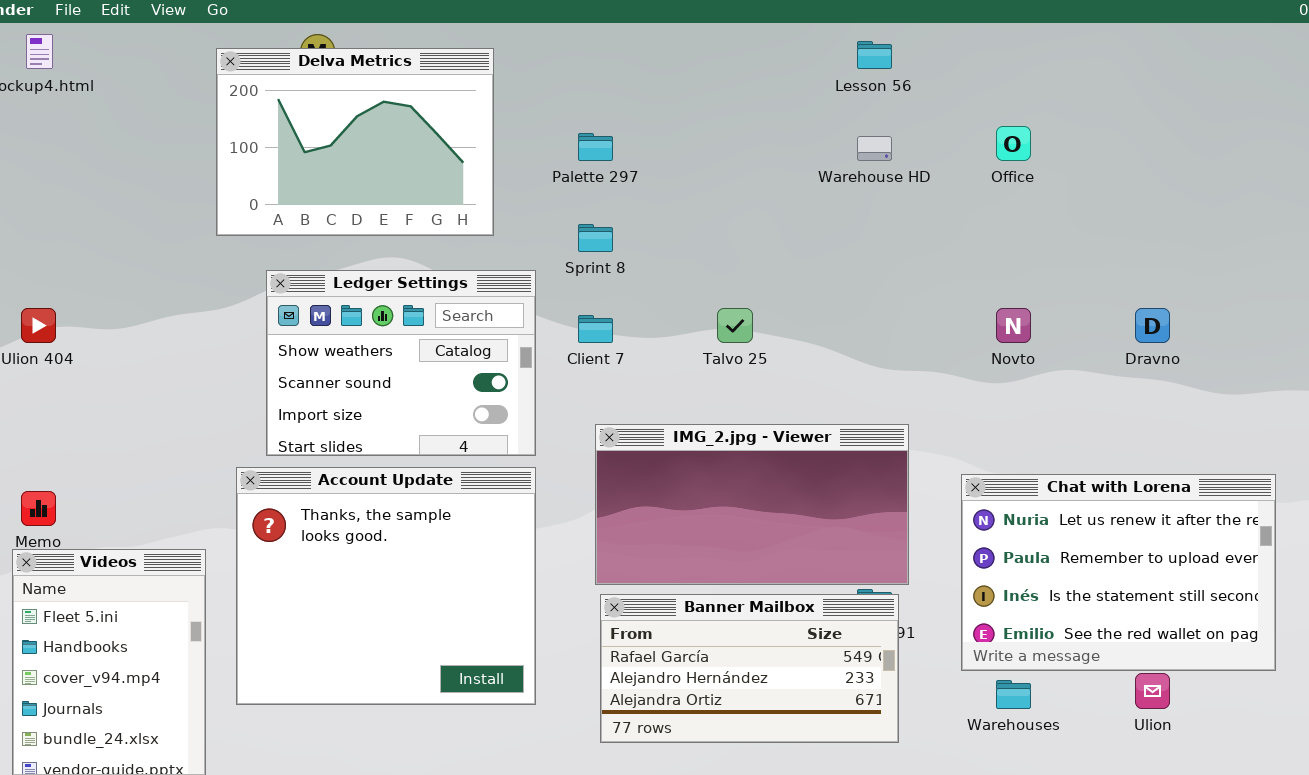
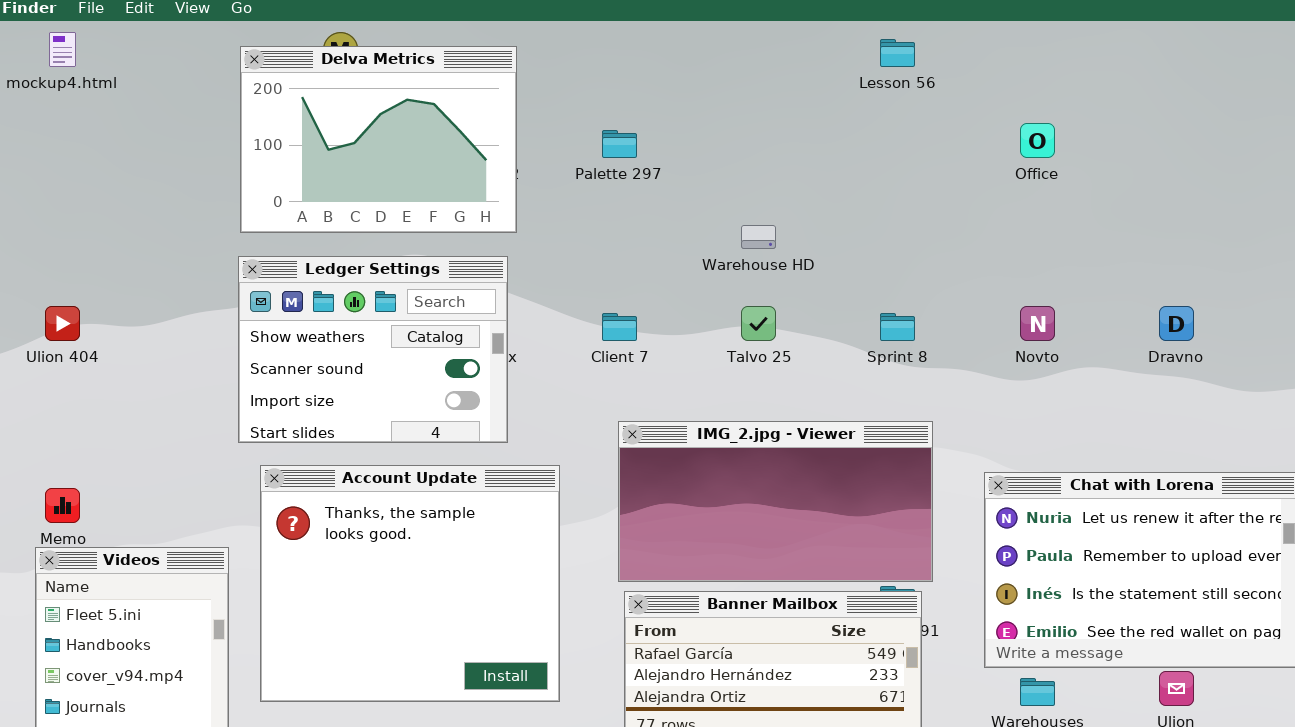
Warehouse HD: [857,136,892,161] -> [741,225,776,249], moved
Sprint 8: [578,224,613,252] -> [880,313,915,341], moved
Ledger Settings: [266,270,536,456] -> [238,256,508,443], moved

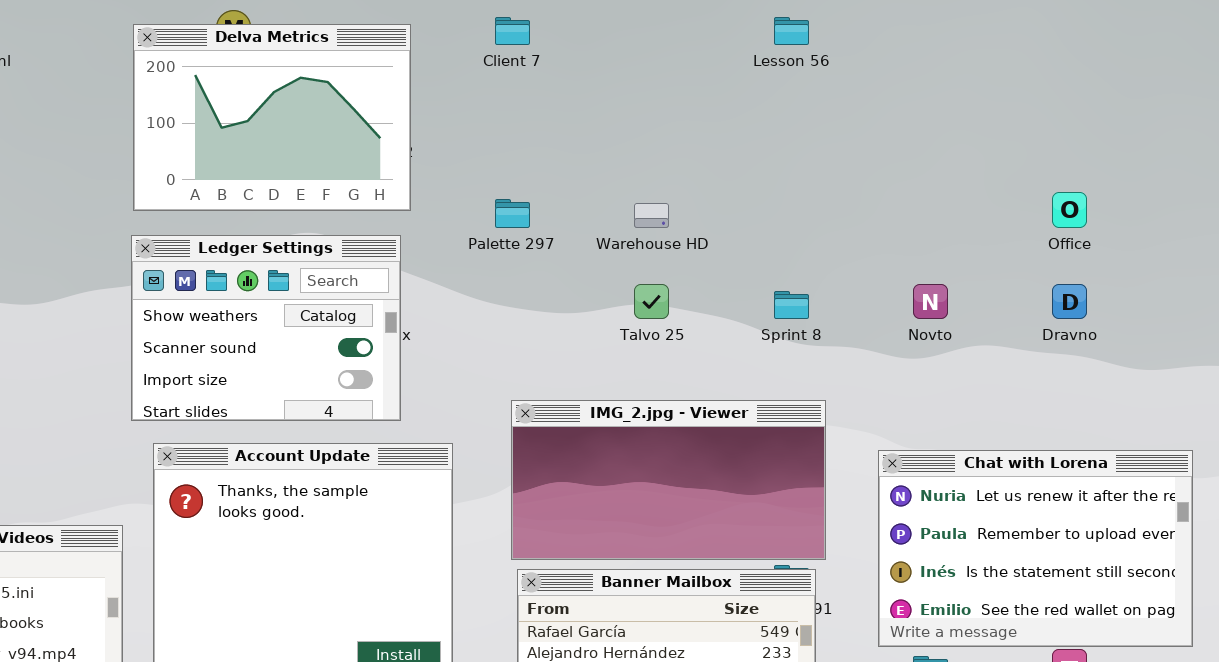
Office: [1020,123,1055,158] -> [1052,192,1087,228], moved
Palette 297: [602,130,637,158] -> [495,199,530,228], moved
Client 7: [602,313,637,341] -> [495,17,530,45], moved

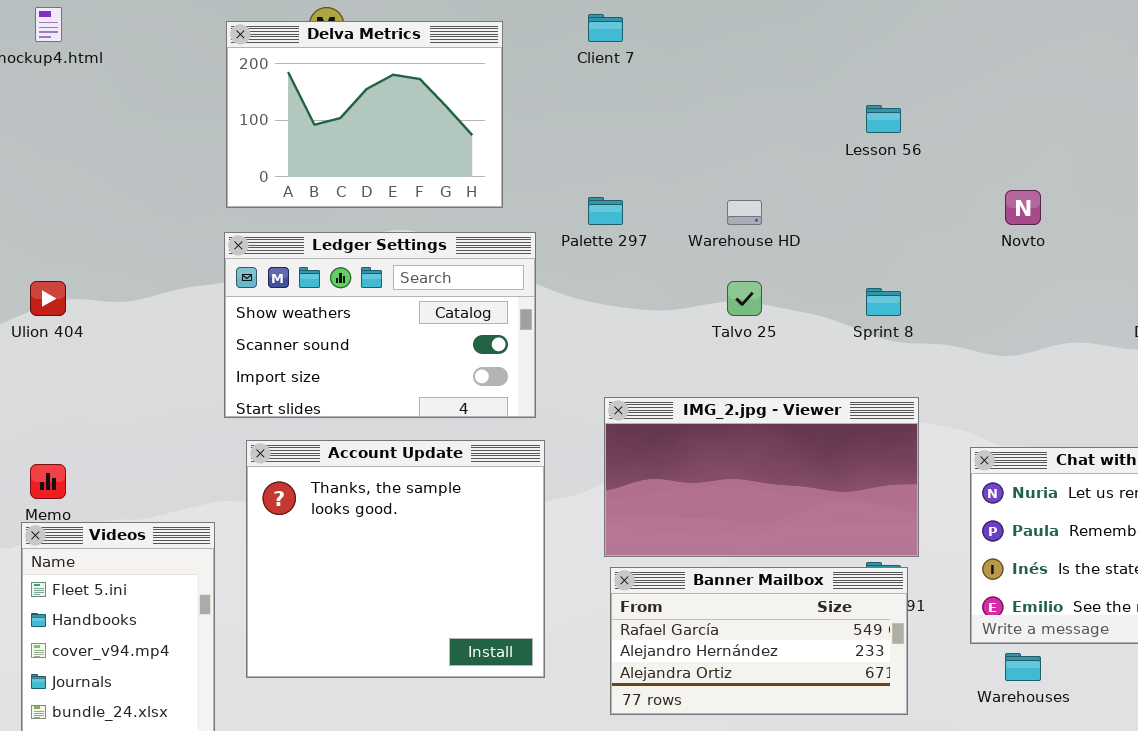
Lesson 56: [774,17,809,45] -> [866,105,901,133], moved
Ledger Settings: [131,235,401,421] -> [224,232,536,418], resized
Novto: [913,284,948,319] -> [1005,190,1041,225], moved

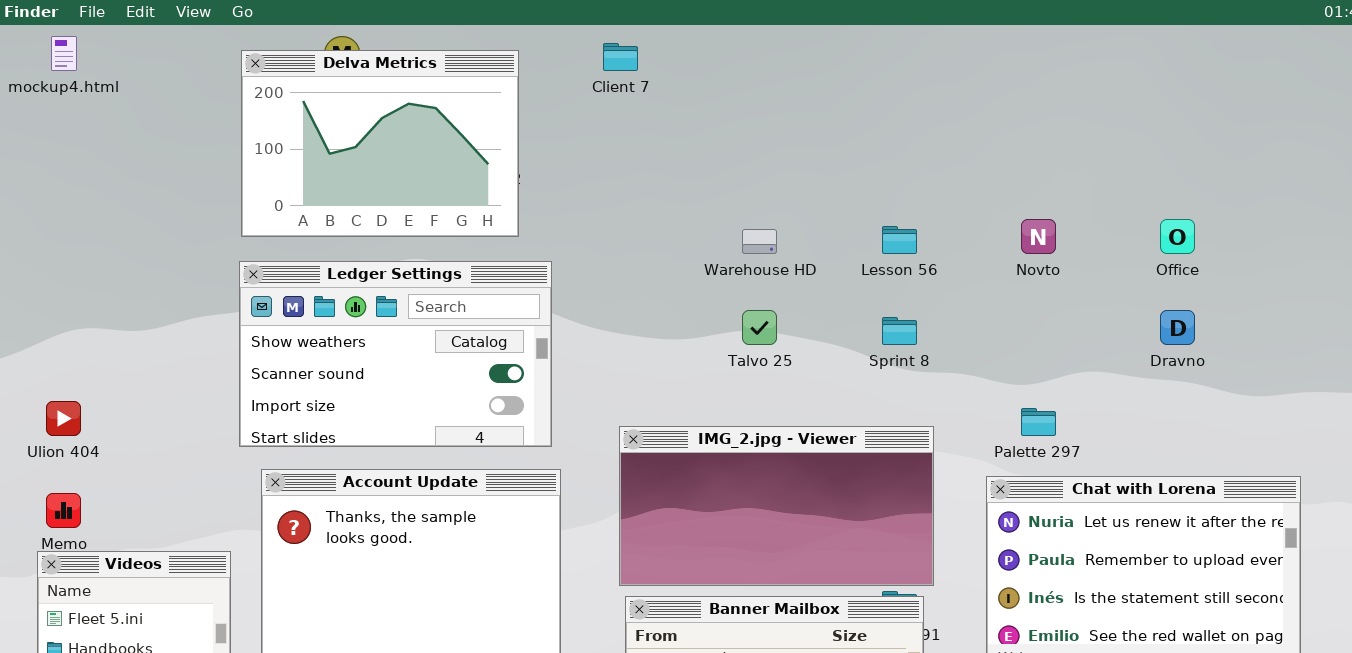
Lesson 56: [866,105,901,133] -> [882,226,917,254], moved
Palette 297: [588,197,623,225] -> [1021,408,1056,436], moved
Ulion 404: [30,281,66,316] -> [46,401,81,436], moved

